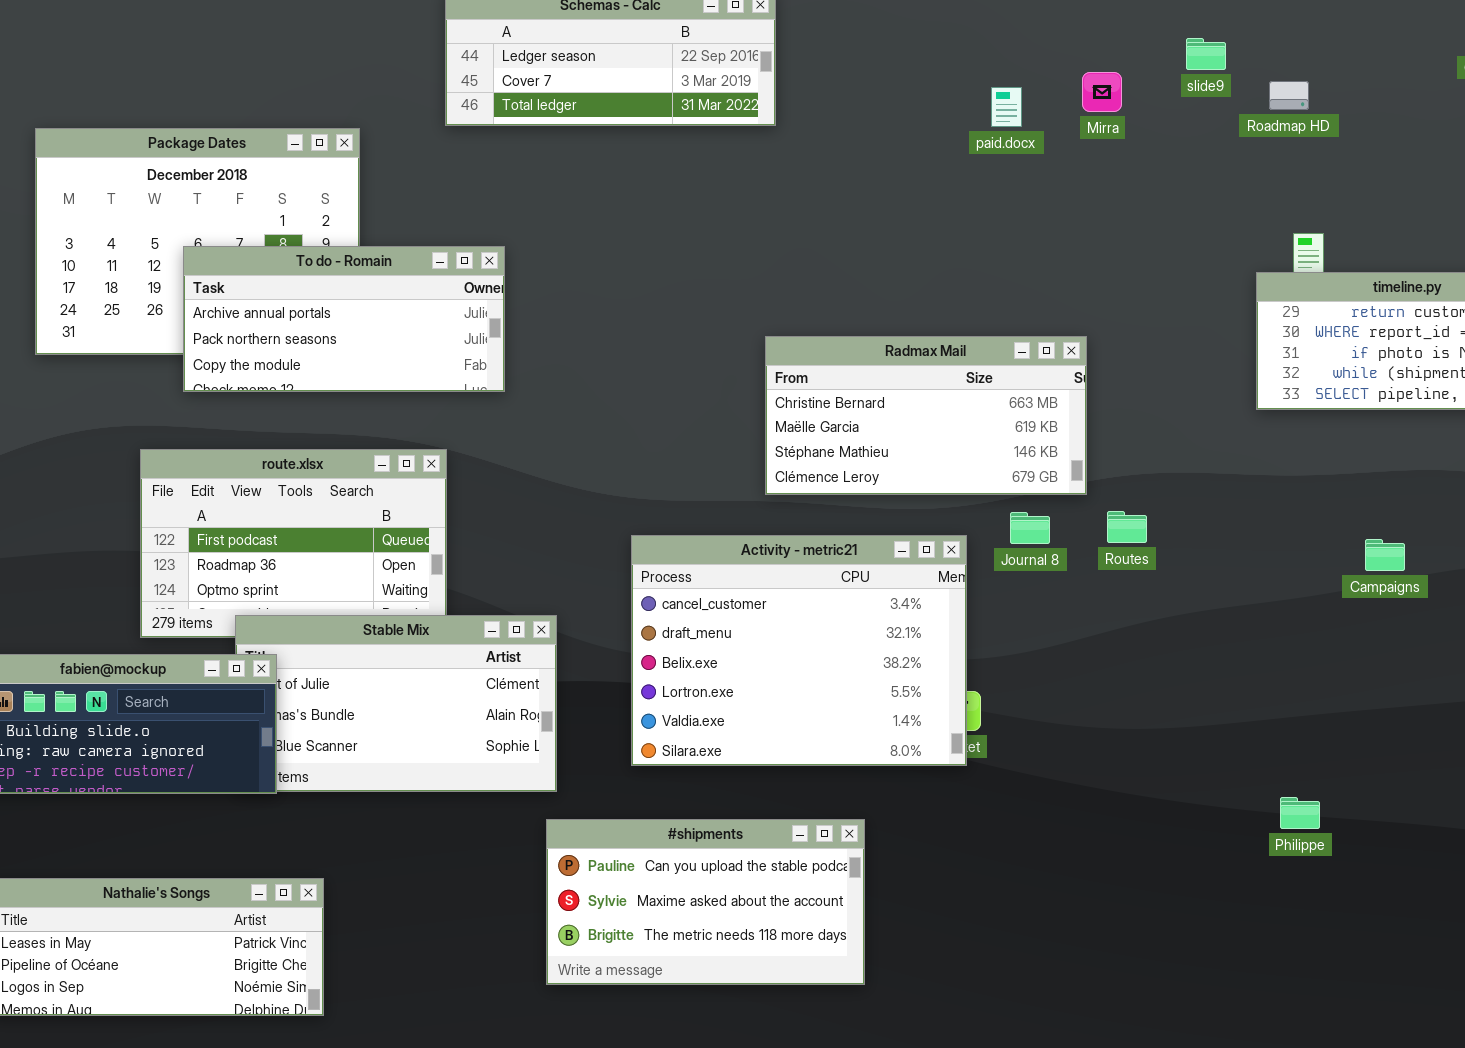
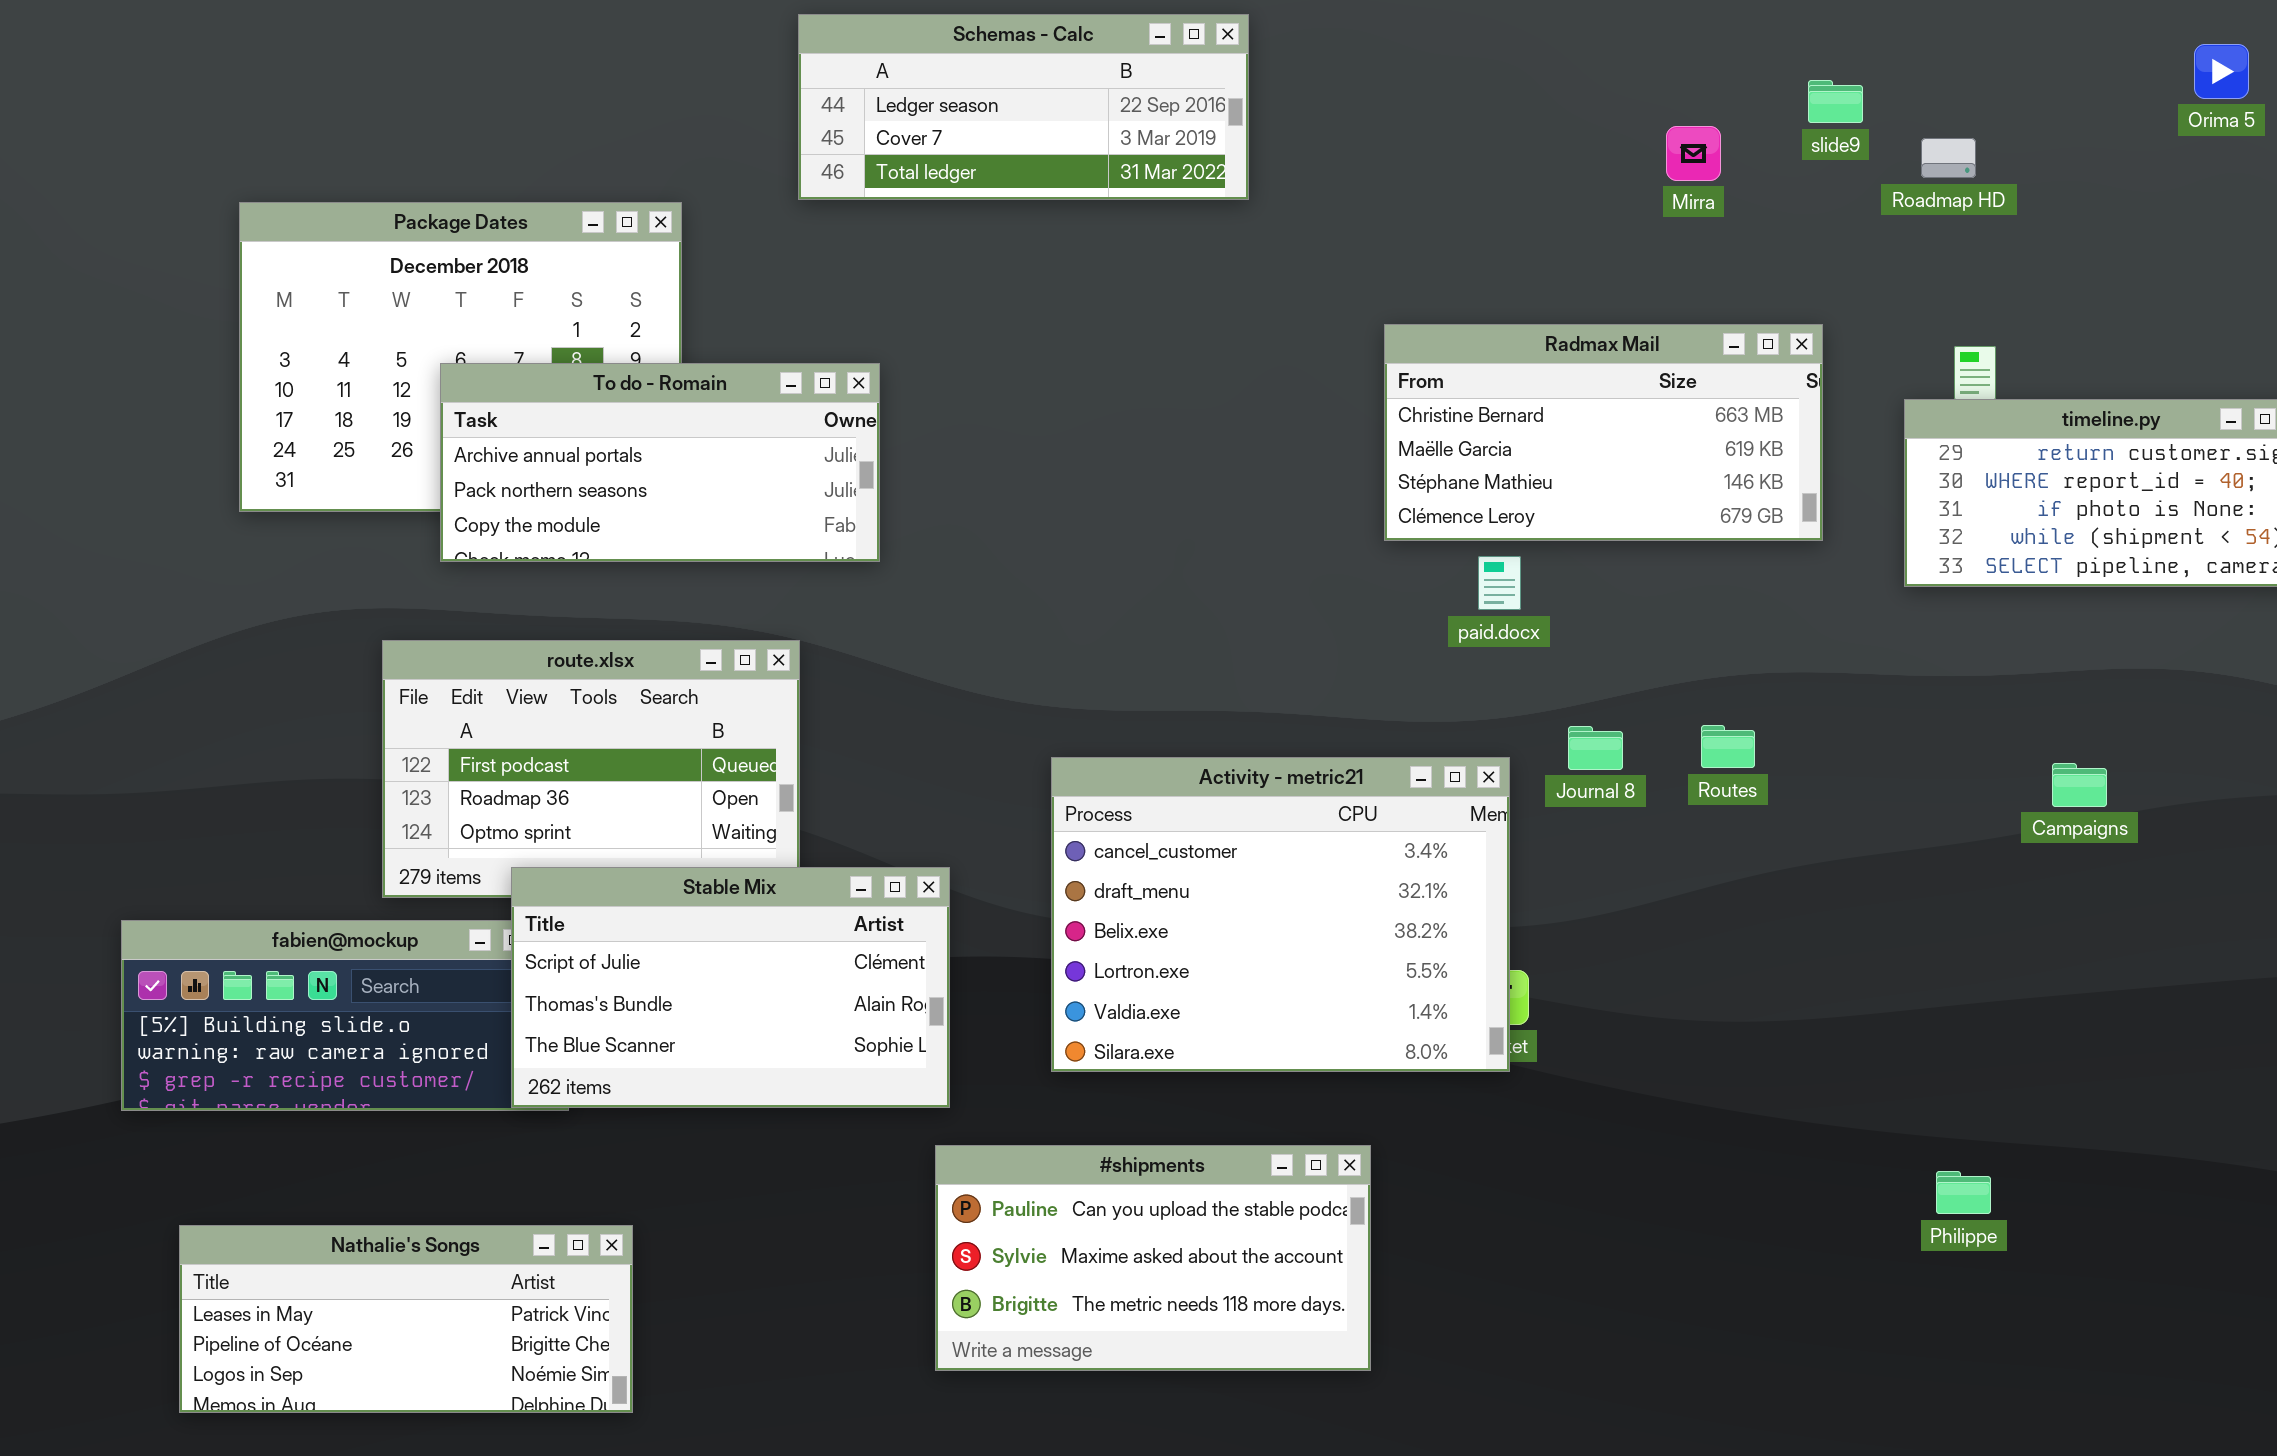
paid.docx: [991,87,1022,127] -> [1478,556,1521,610], moved
Radmax Mail: [765,336,1087,495] -> [1384,324,1823,541], moved
Stable Mix: [235,615,557,792] -> [511,867,950,1108], raised
Philippe: [1280,797,1320,829] -> [1936,1171,1991,1214], moved

